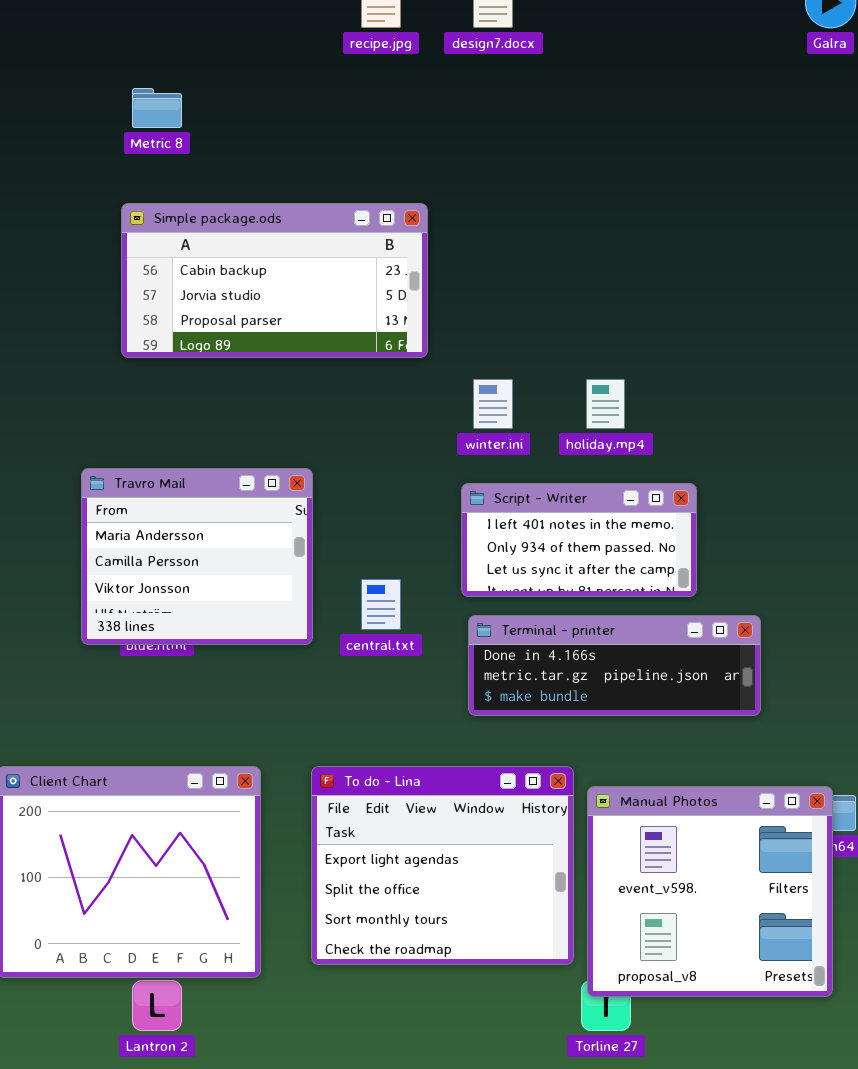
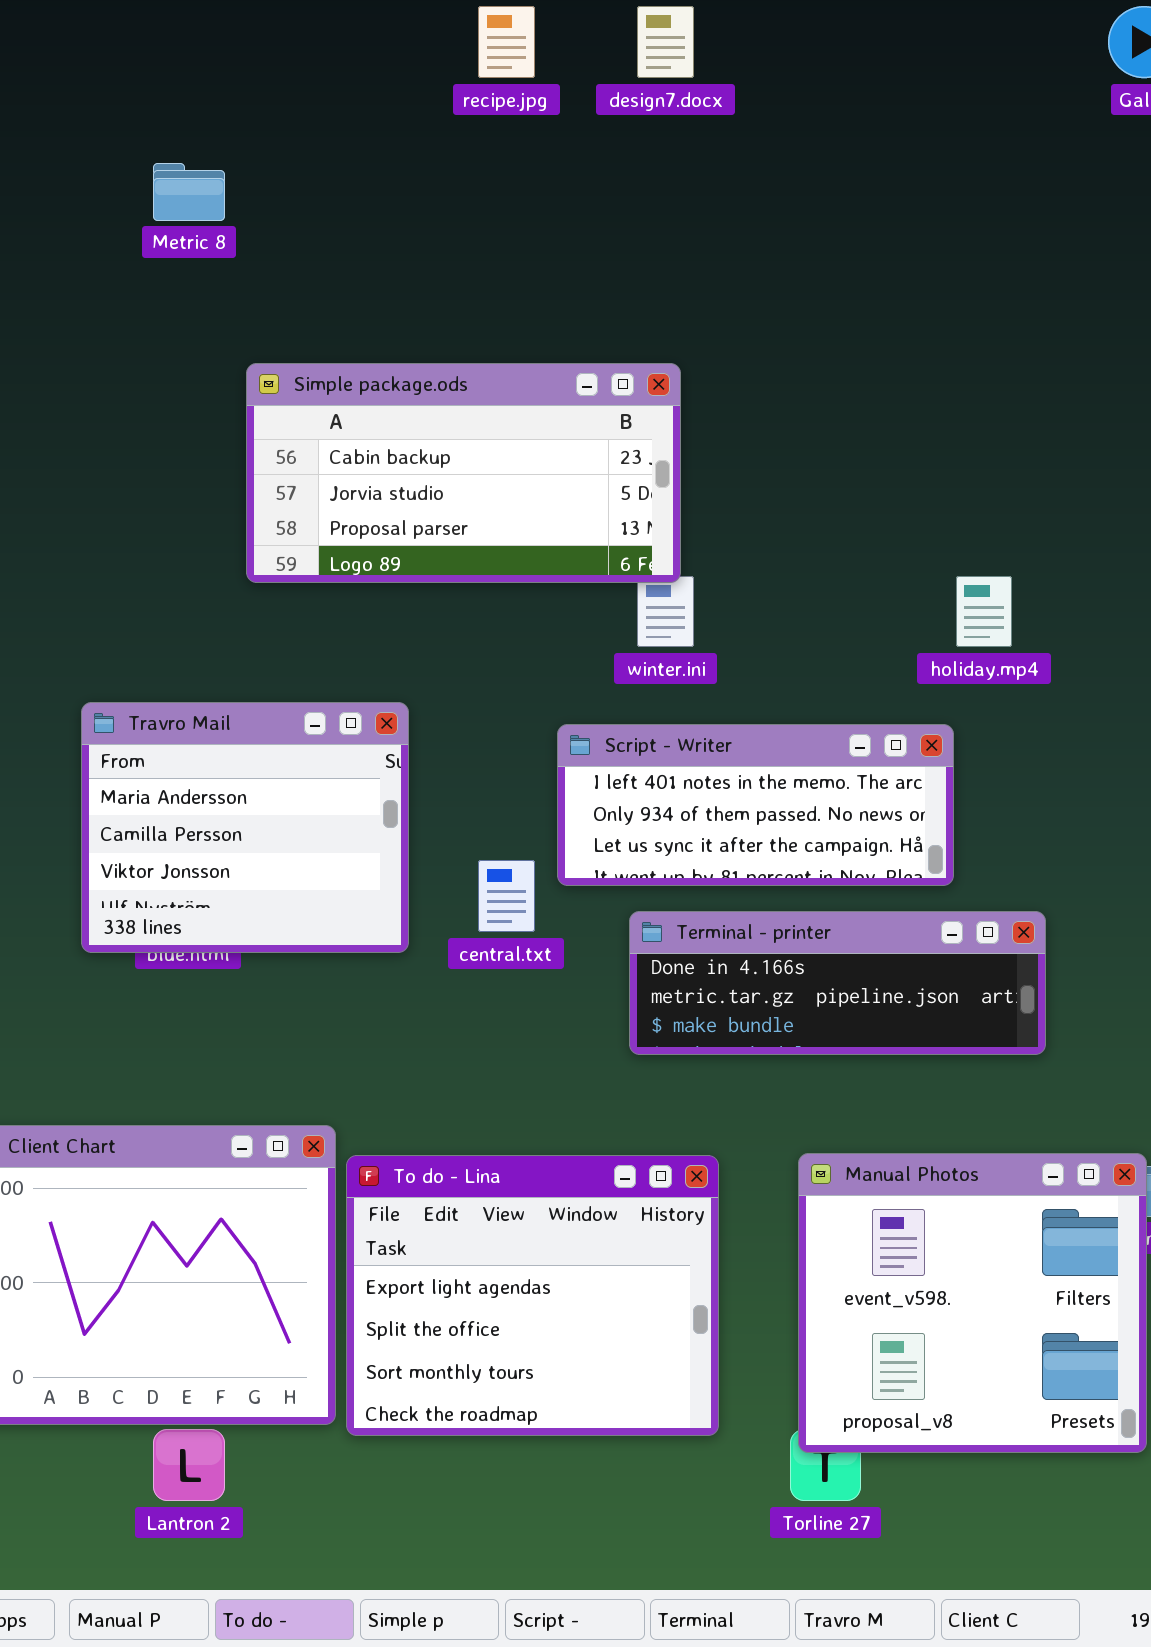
Simple package.ods: [121,203,428,358] -> [246,363,681,583], moved
holiday.mp4: [586,379,625,429] -> [956,576,1012,647], moved
Script - Writer: [461,483,697,597] -> [557,724,954,886], resized
To do - Lina: [311,766,574,965] -> [346,1155,719,1436], moved

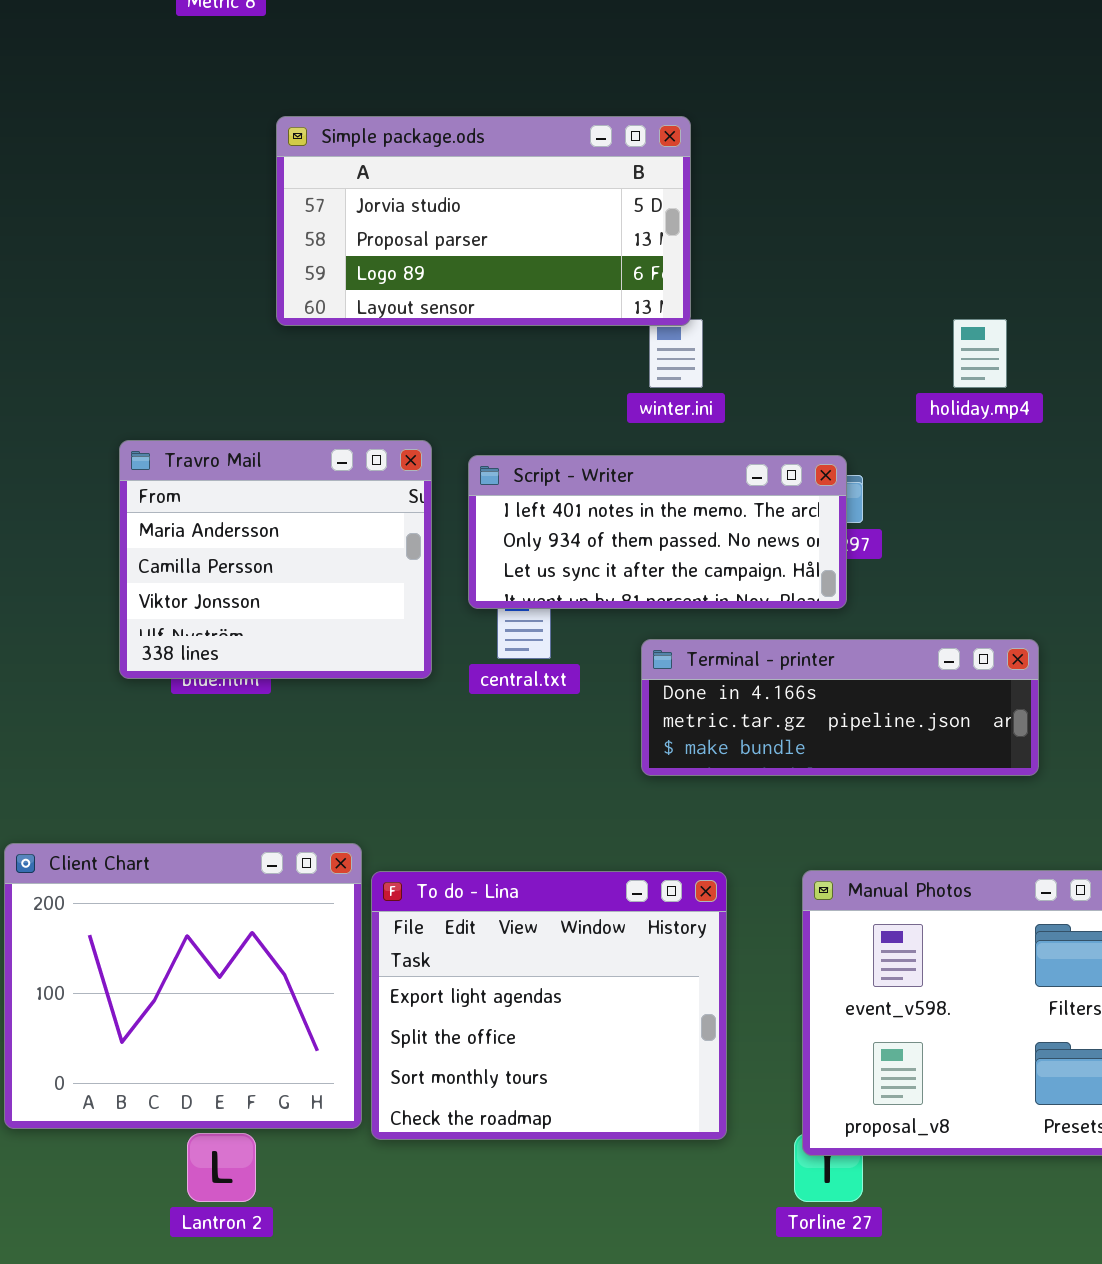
Simple package.ods: [246,363,681,583] -> [276,116,691,326], scrolled down 1 row
Script - Writer: [557,724,954,886] -> [468,455,847,609], moved

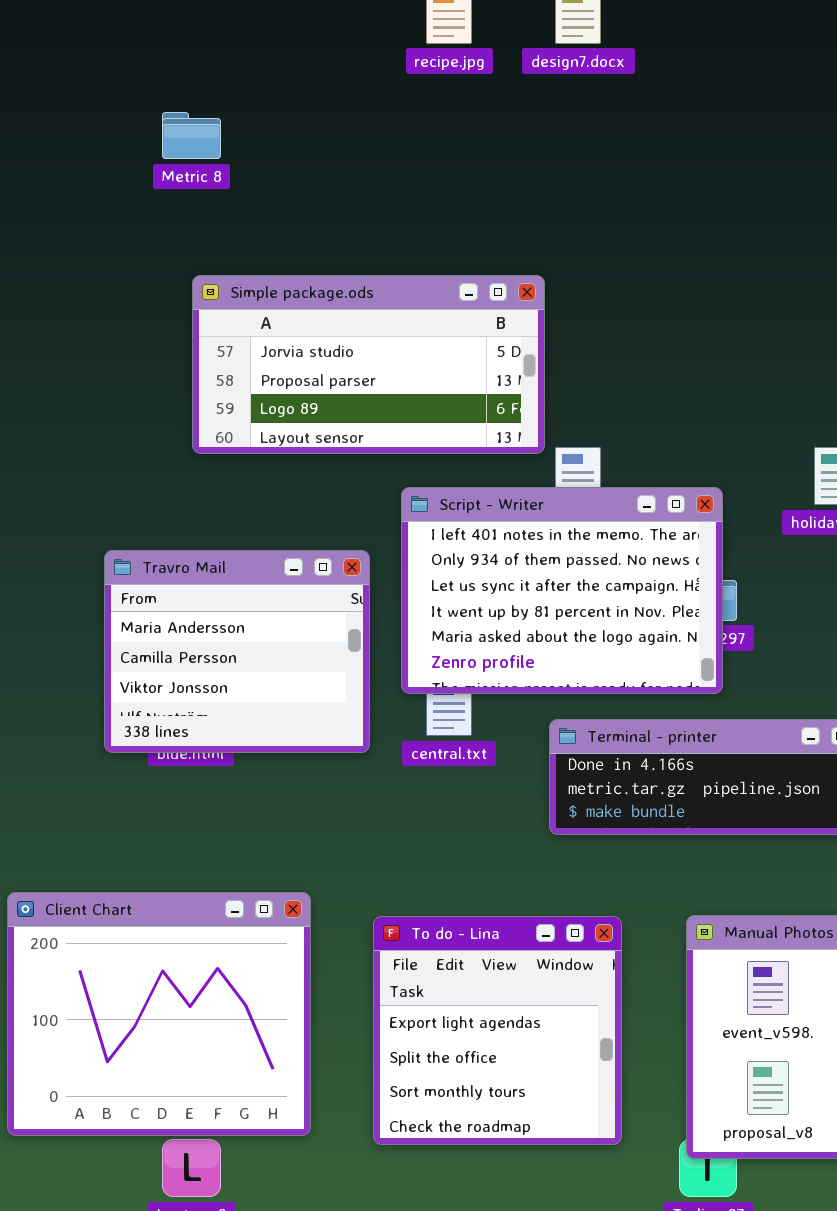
Simple package.ods: [276,116,691,326] -> [192,275,545,454], moved
Script - Writer: [468,455,847,609] -> [401,487,723,694], resized
To do - Lina: [371,871,727,1140] -> [373,916,622,1145], resized

